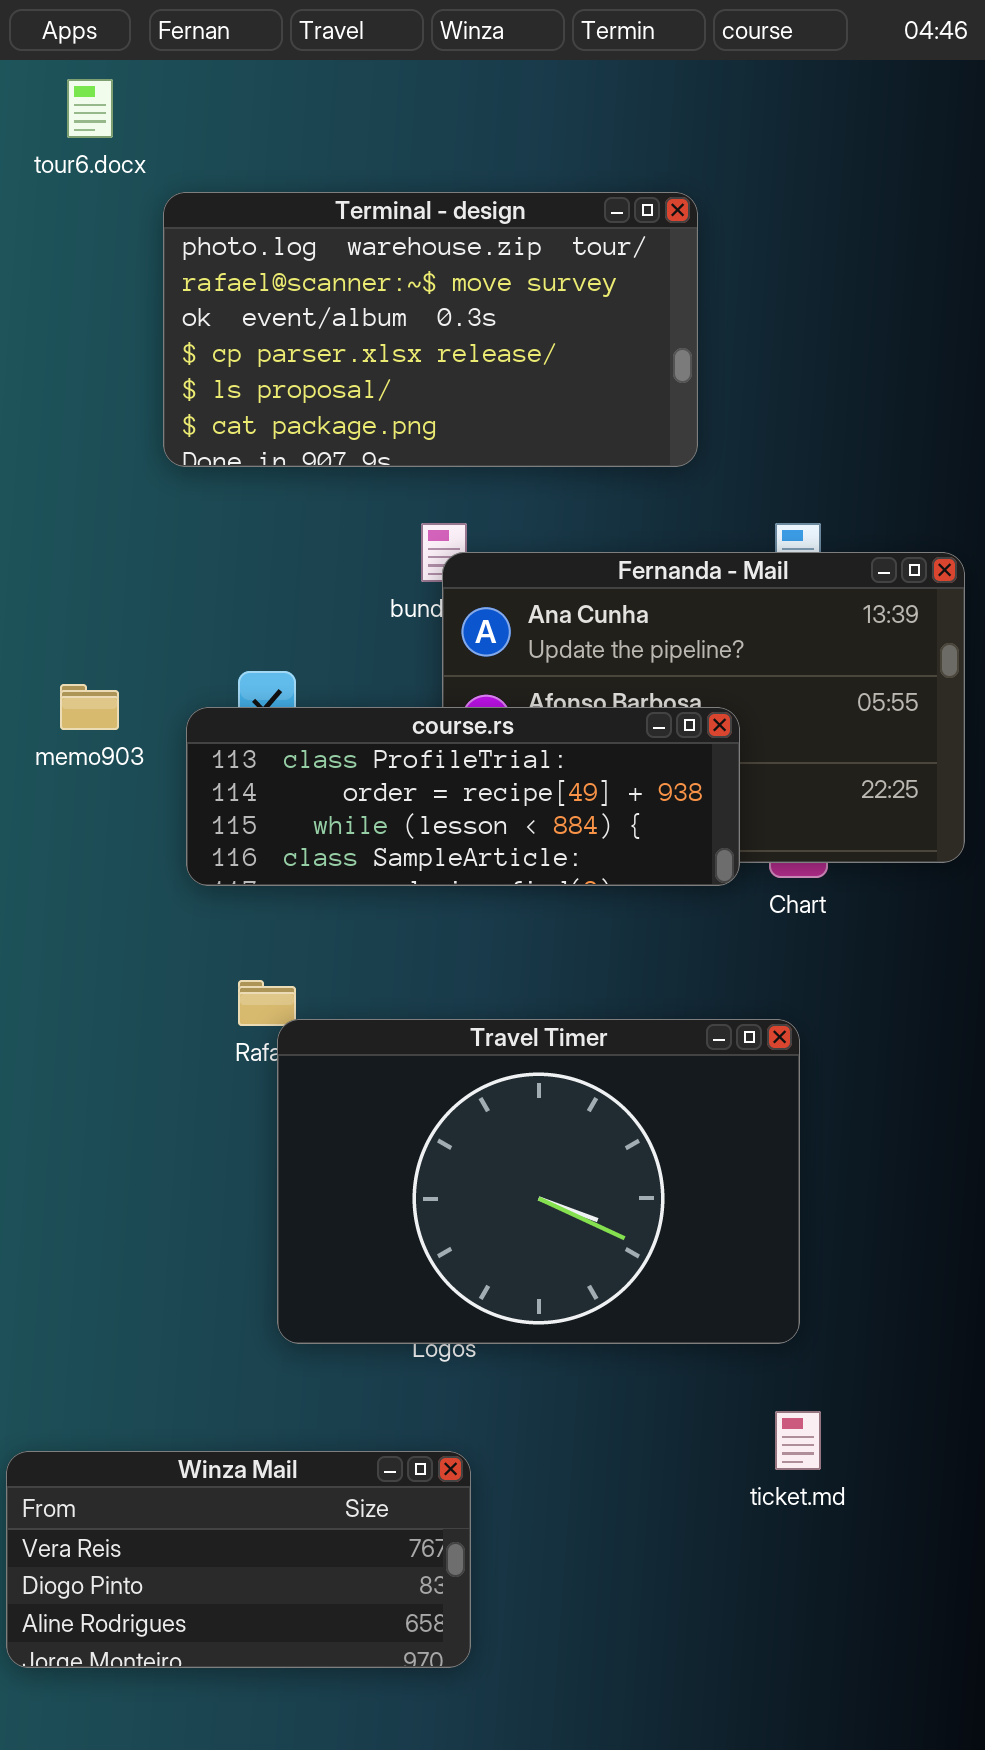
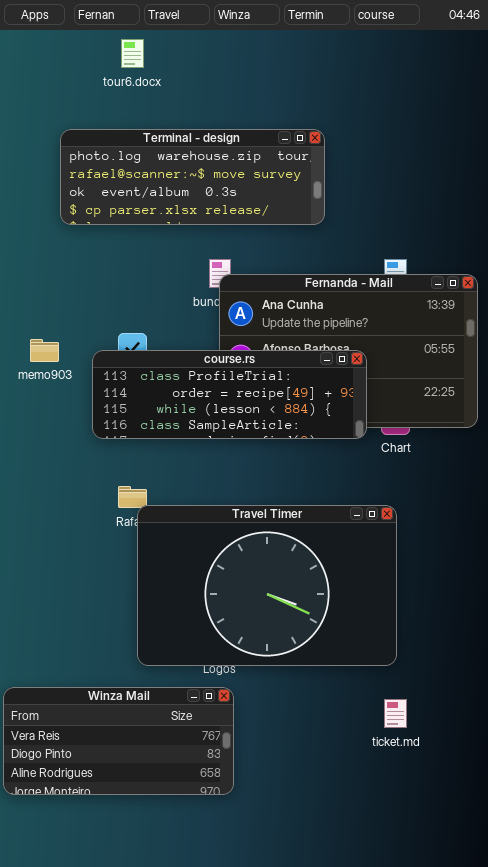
tour6.docx: [67,79,113,138] -> [121,39,144,68], moved
Terminal - design: [163,192,698,467] -> [60,129,325,225], moved, resized
Winza Mail: [6,1451,471,1668] -> [3,687,234,795], moved

